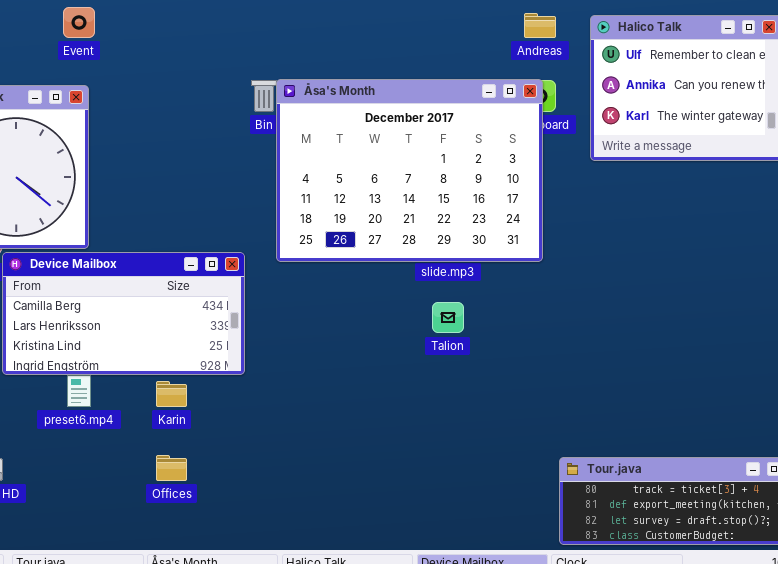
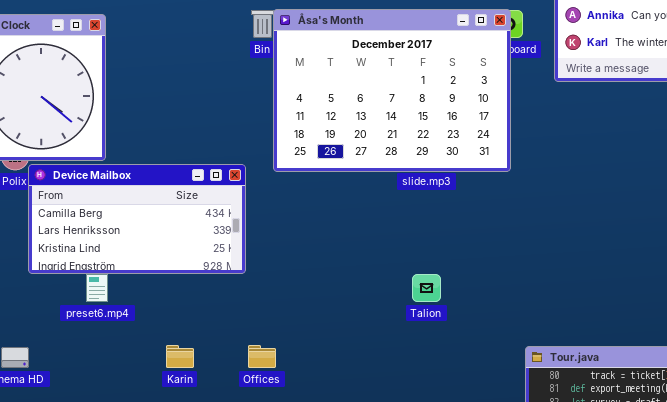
Talion: [432,302,464,333] -> [412,274,441,302], moved
Karin: [156,381,187,407] -> [166,345,194,368], moved
Offices: [156,455,187,481] -> [248,345,276,368], moved

